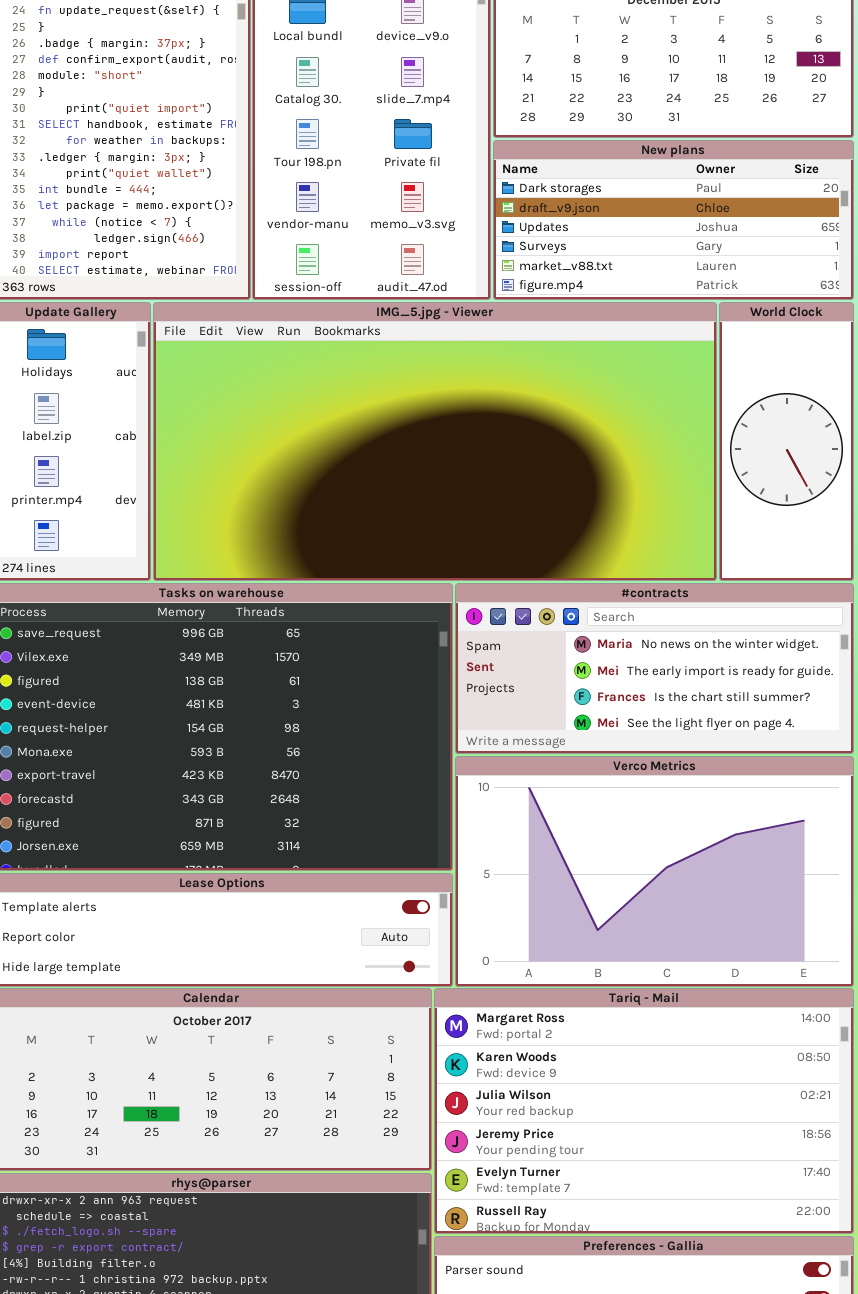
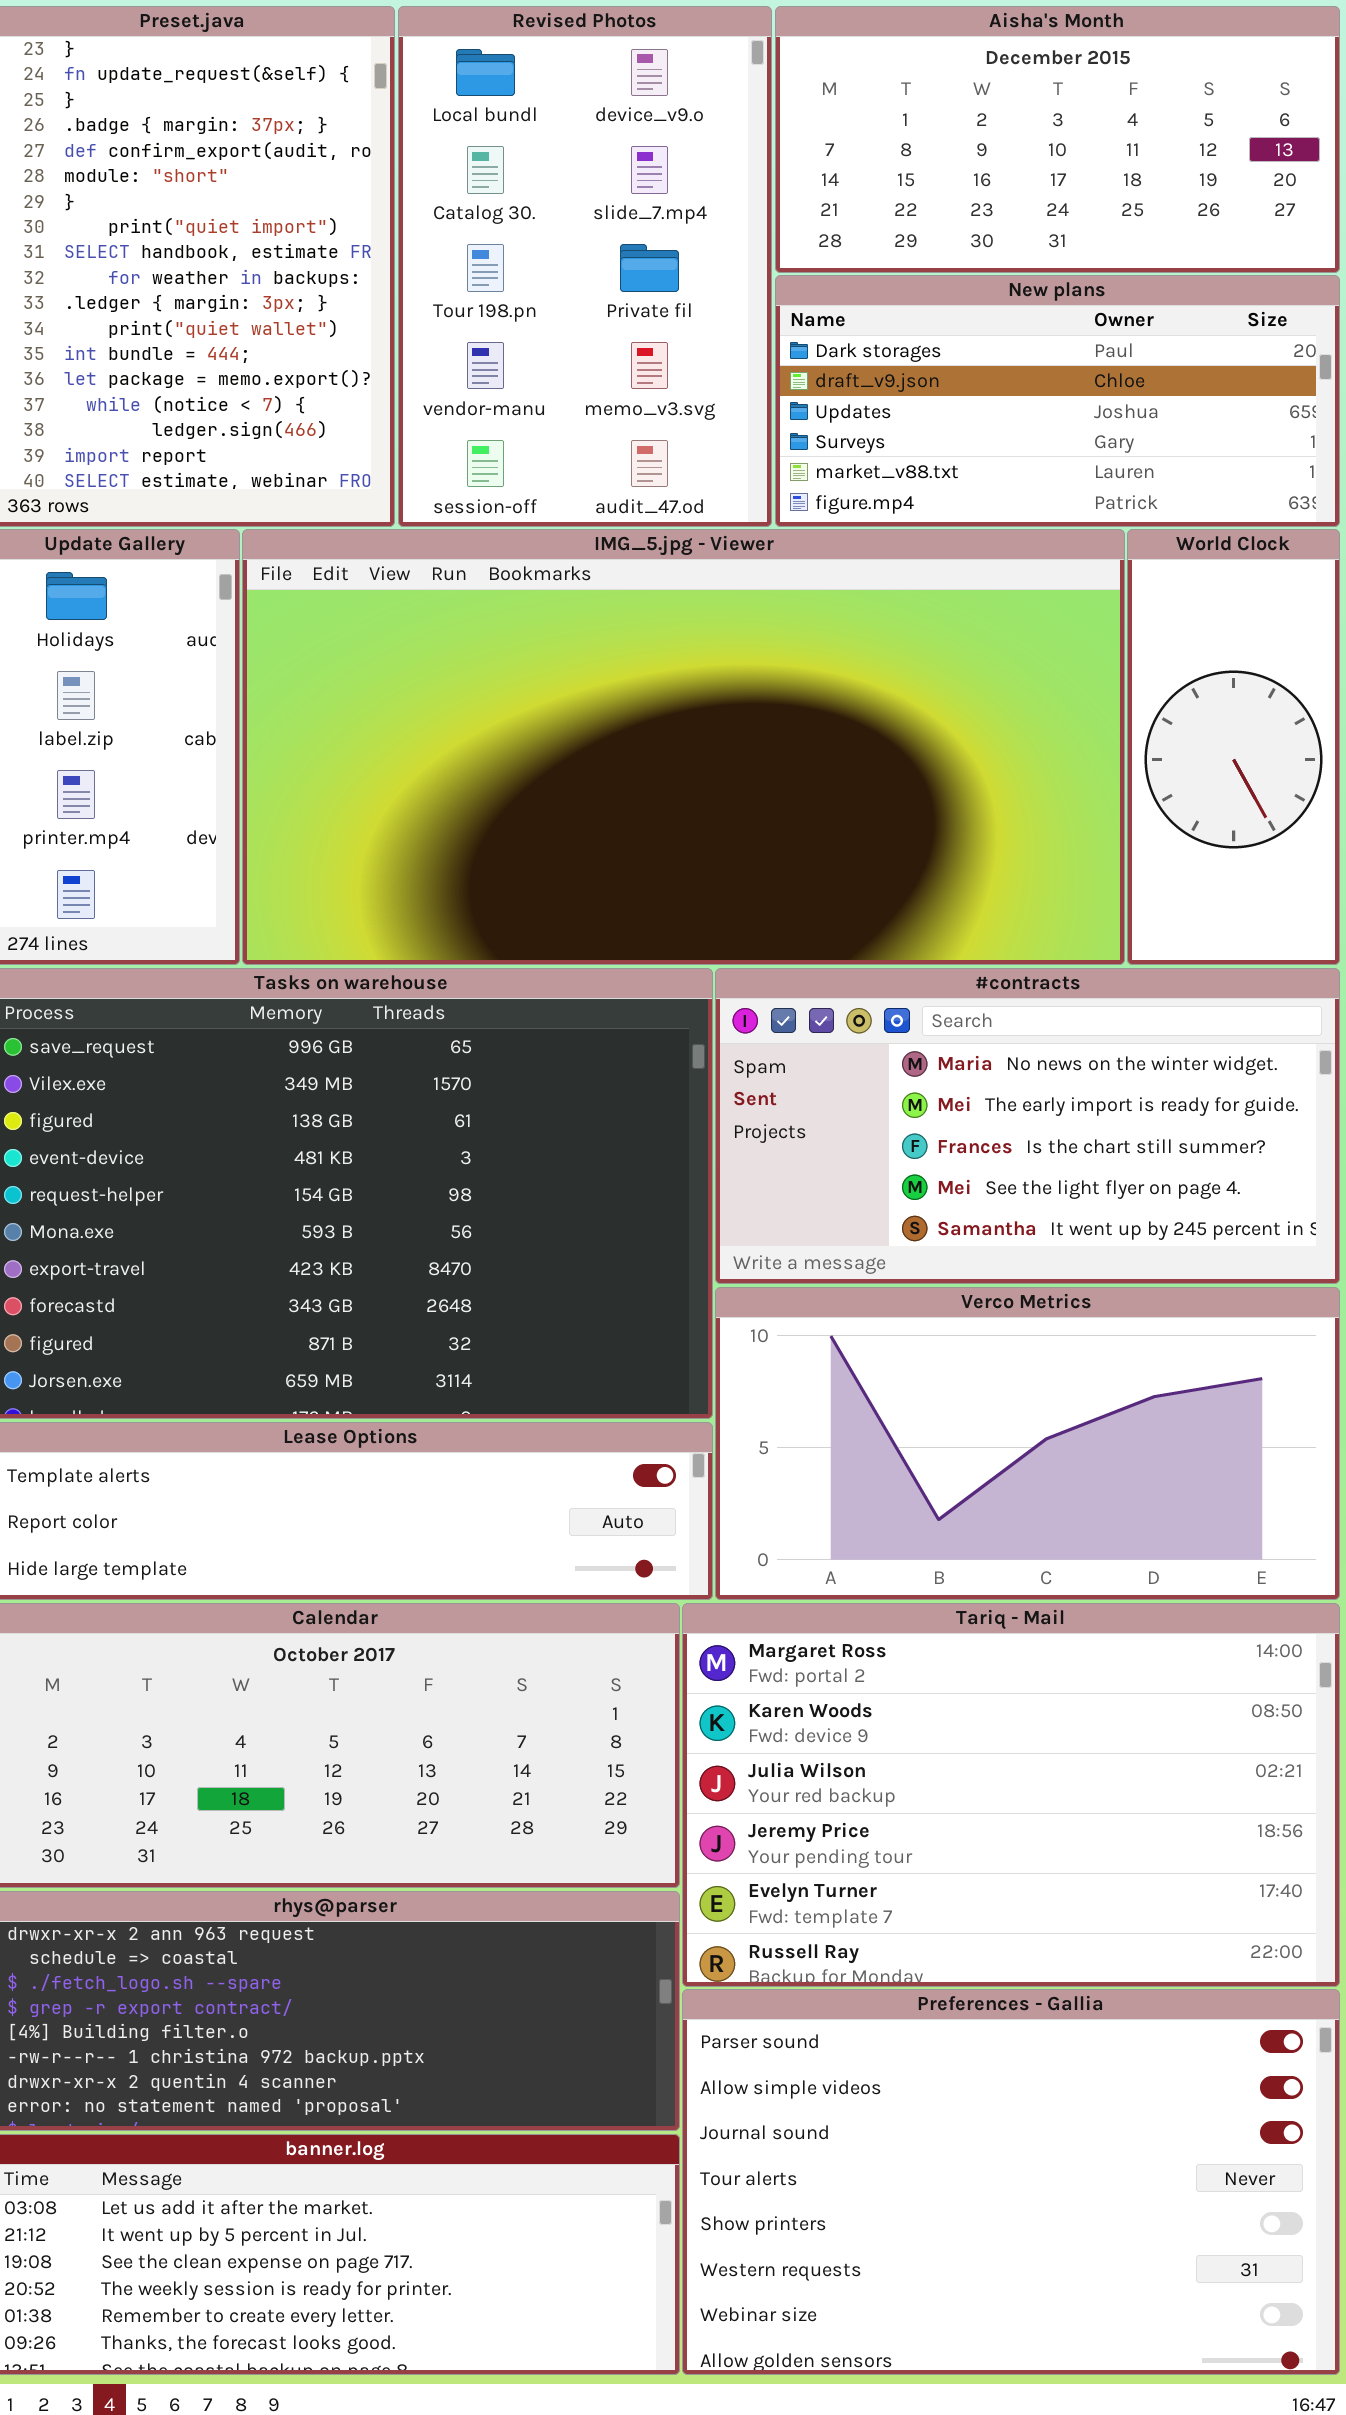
#contracts: [455,583,854,754] -> [715,968,1340,1284], resized
Verco Metrics: [455,756,854,987] -> [715,1287,1340,1600], resized

